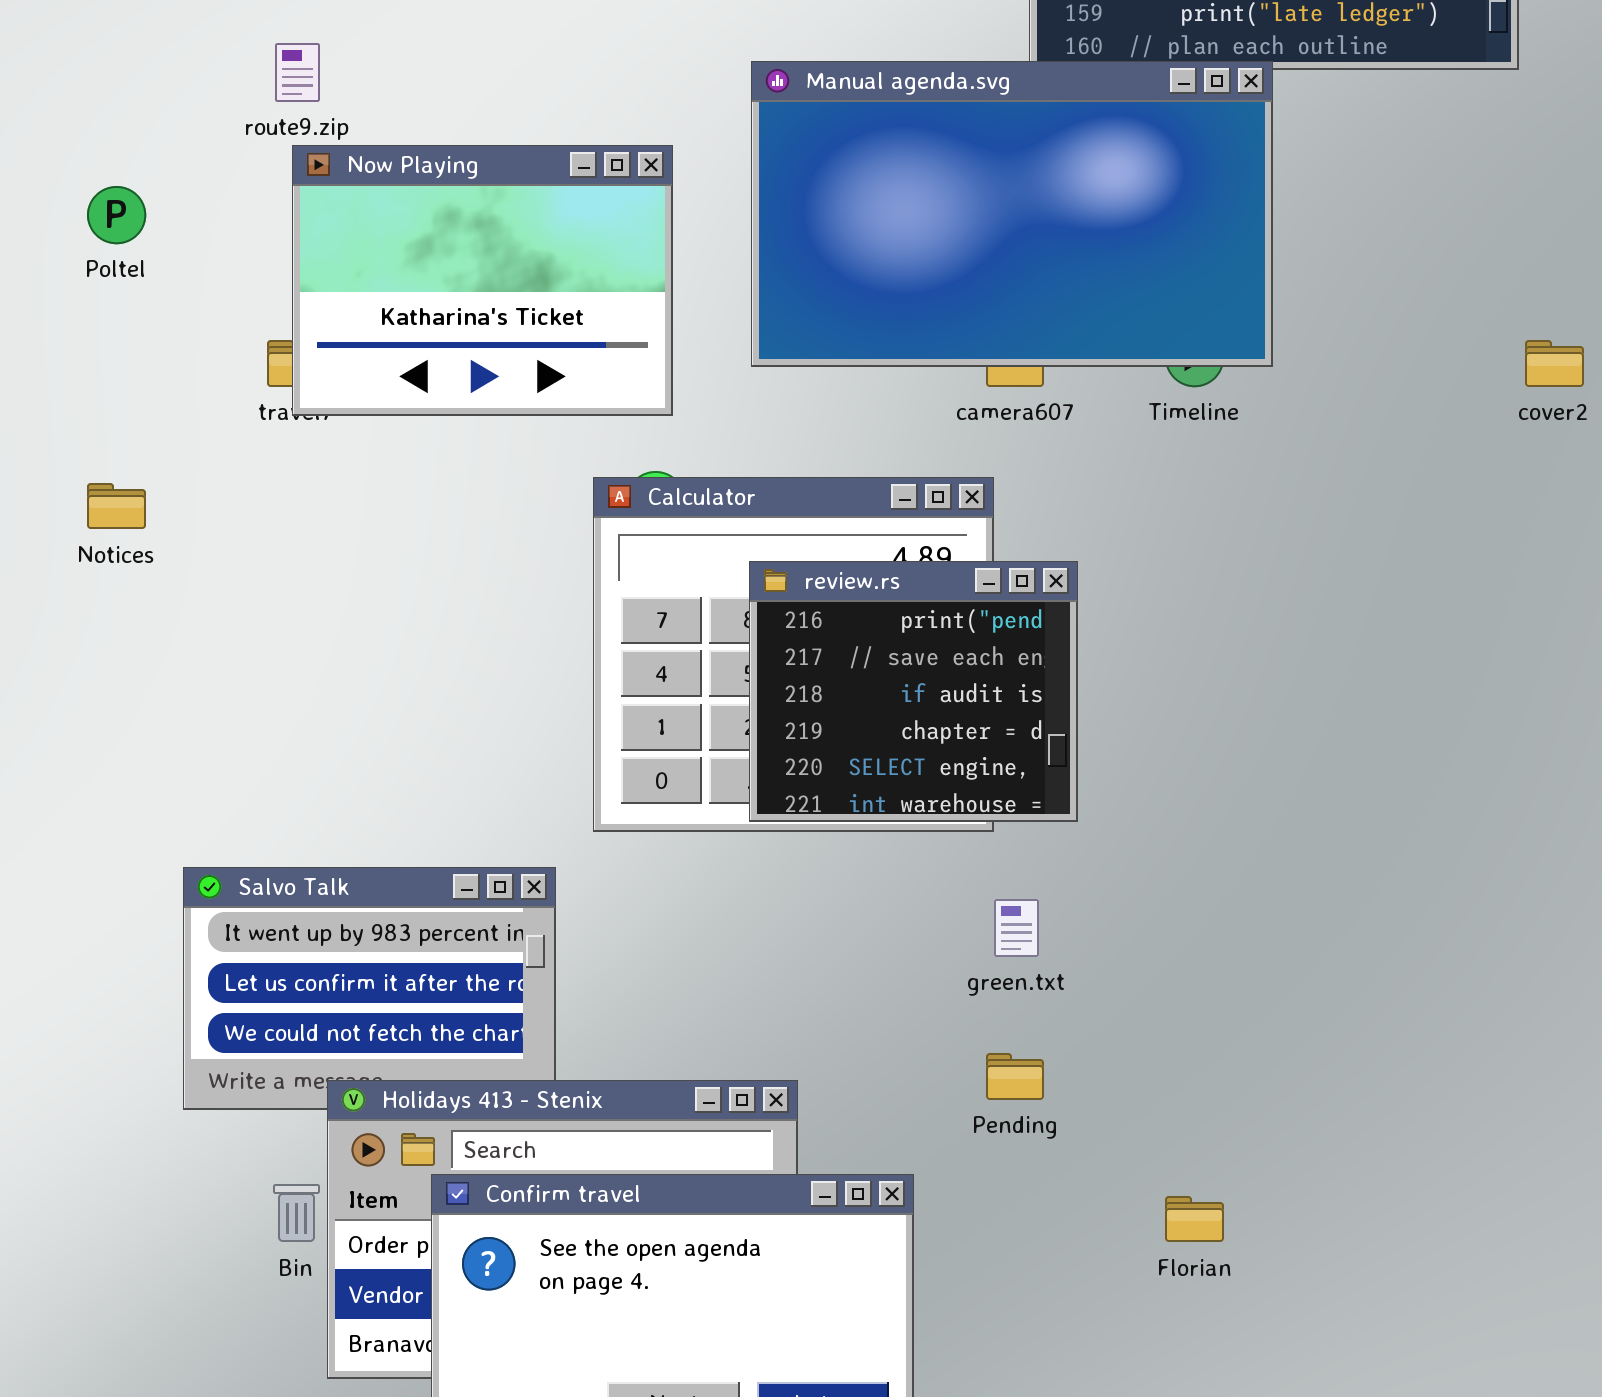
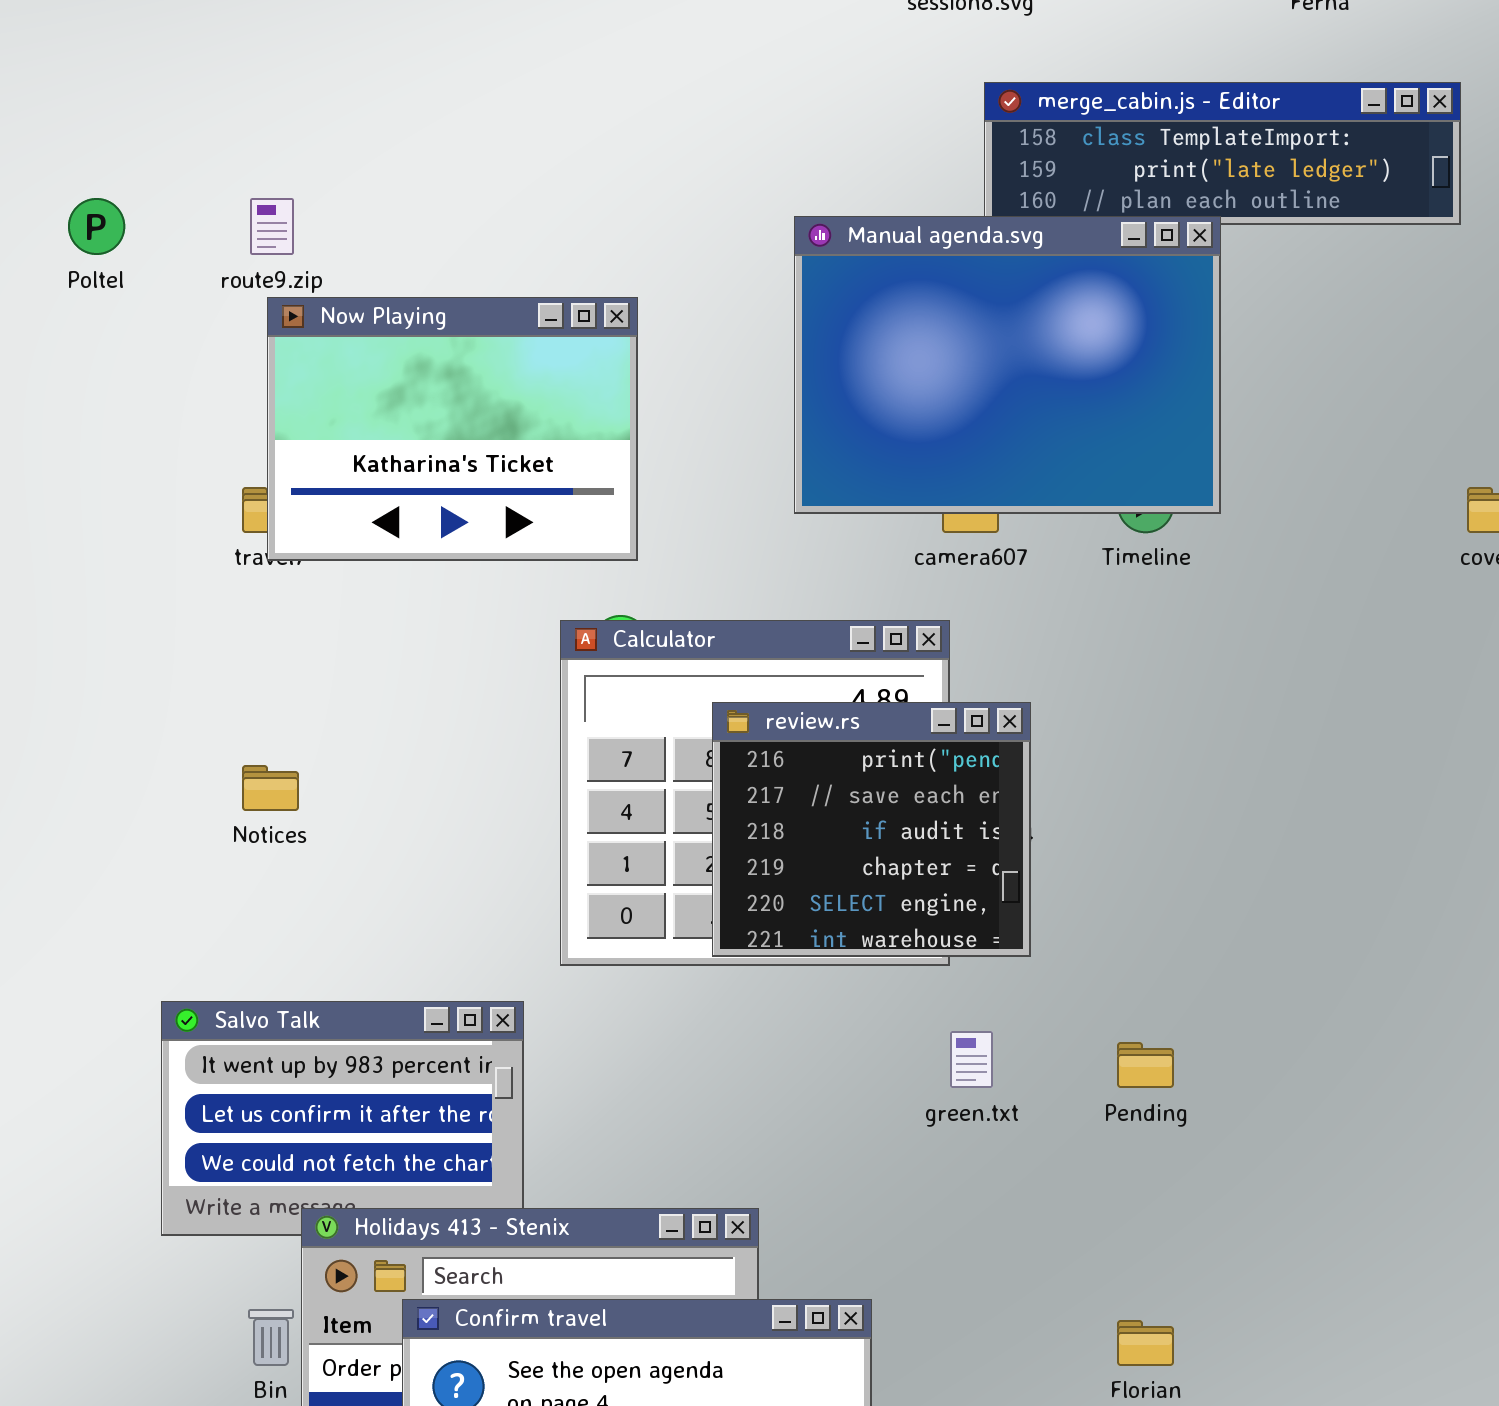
Manual agenda.svg: [751,61,1273,367] -> [794,216,1221,514], resized
Poltel: [87,186,146,244] -> [68,198,125,255], moved
Notices: [87,483,146,529] -> [242,765,299,811], moved
Pending: [986,1053,1044,1100] -> [1117,1042,1174,1088], moved

